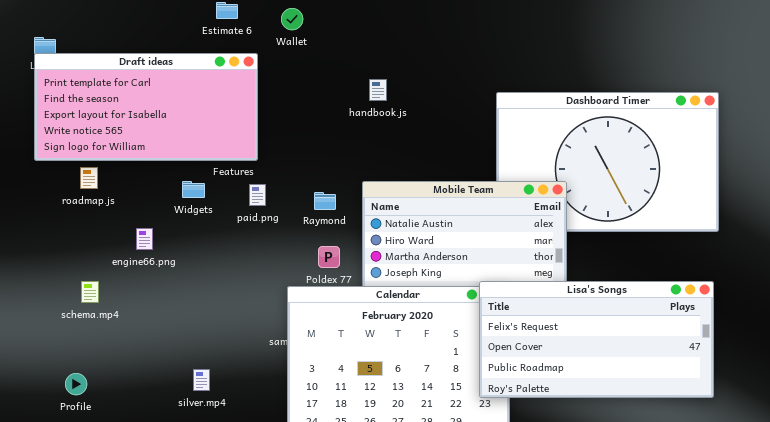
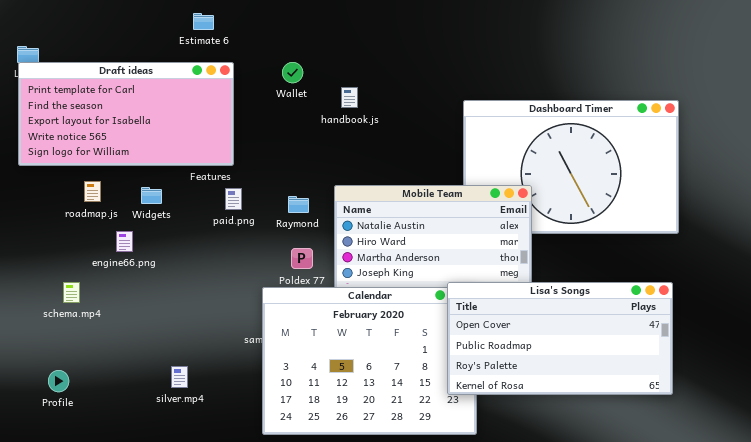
Wallet: [281,8,303,30] -> [282,62,303,83], moved
roadmap.js: [80,167,98,189] -> [84,181,101,202], moved
Widgets: [182,181,205,198] -> [141,187,162,204], moved
Lisa's Songs: [479,281,714,398] -> [447,282,673,395], scrolled down 1 row

